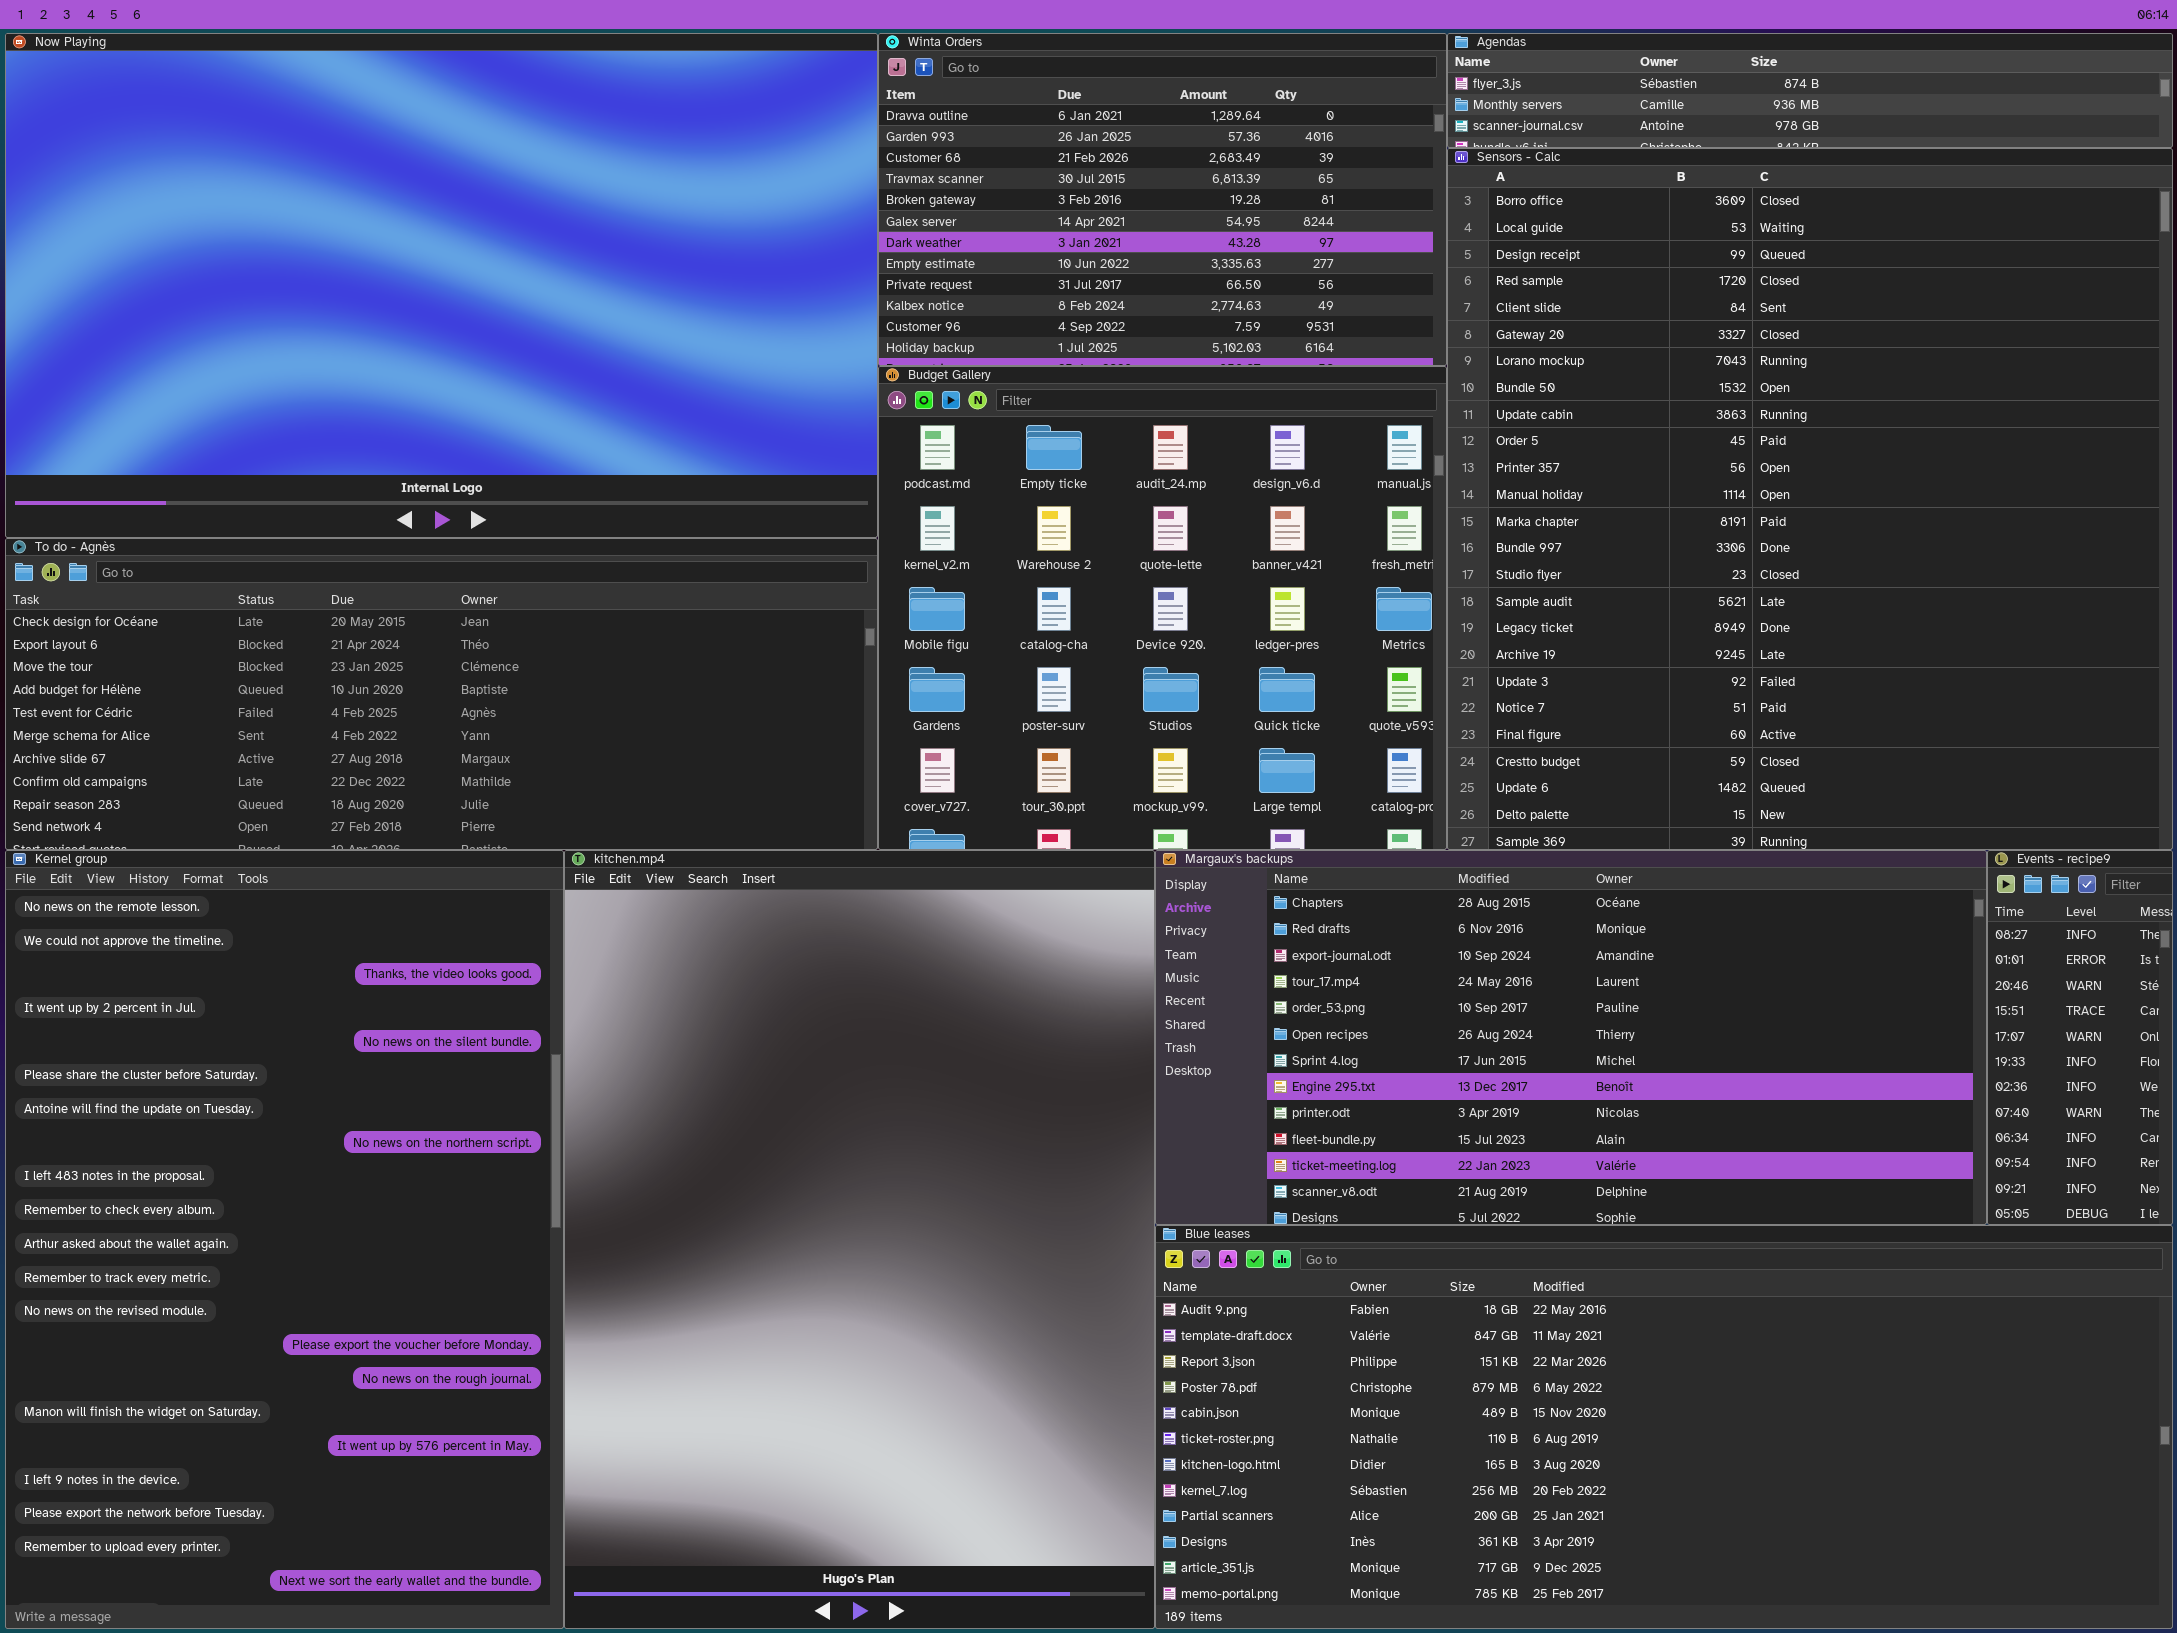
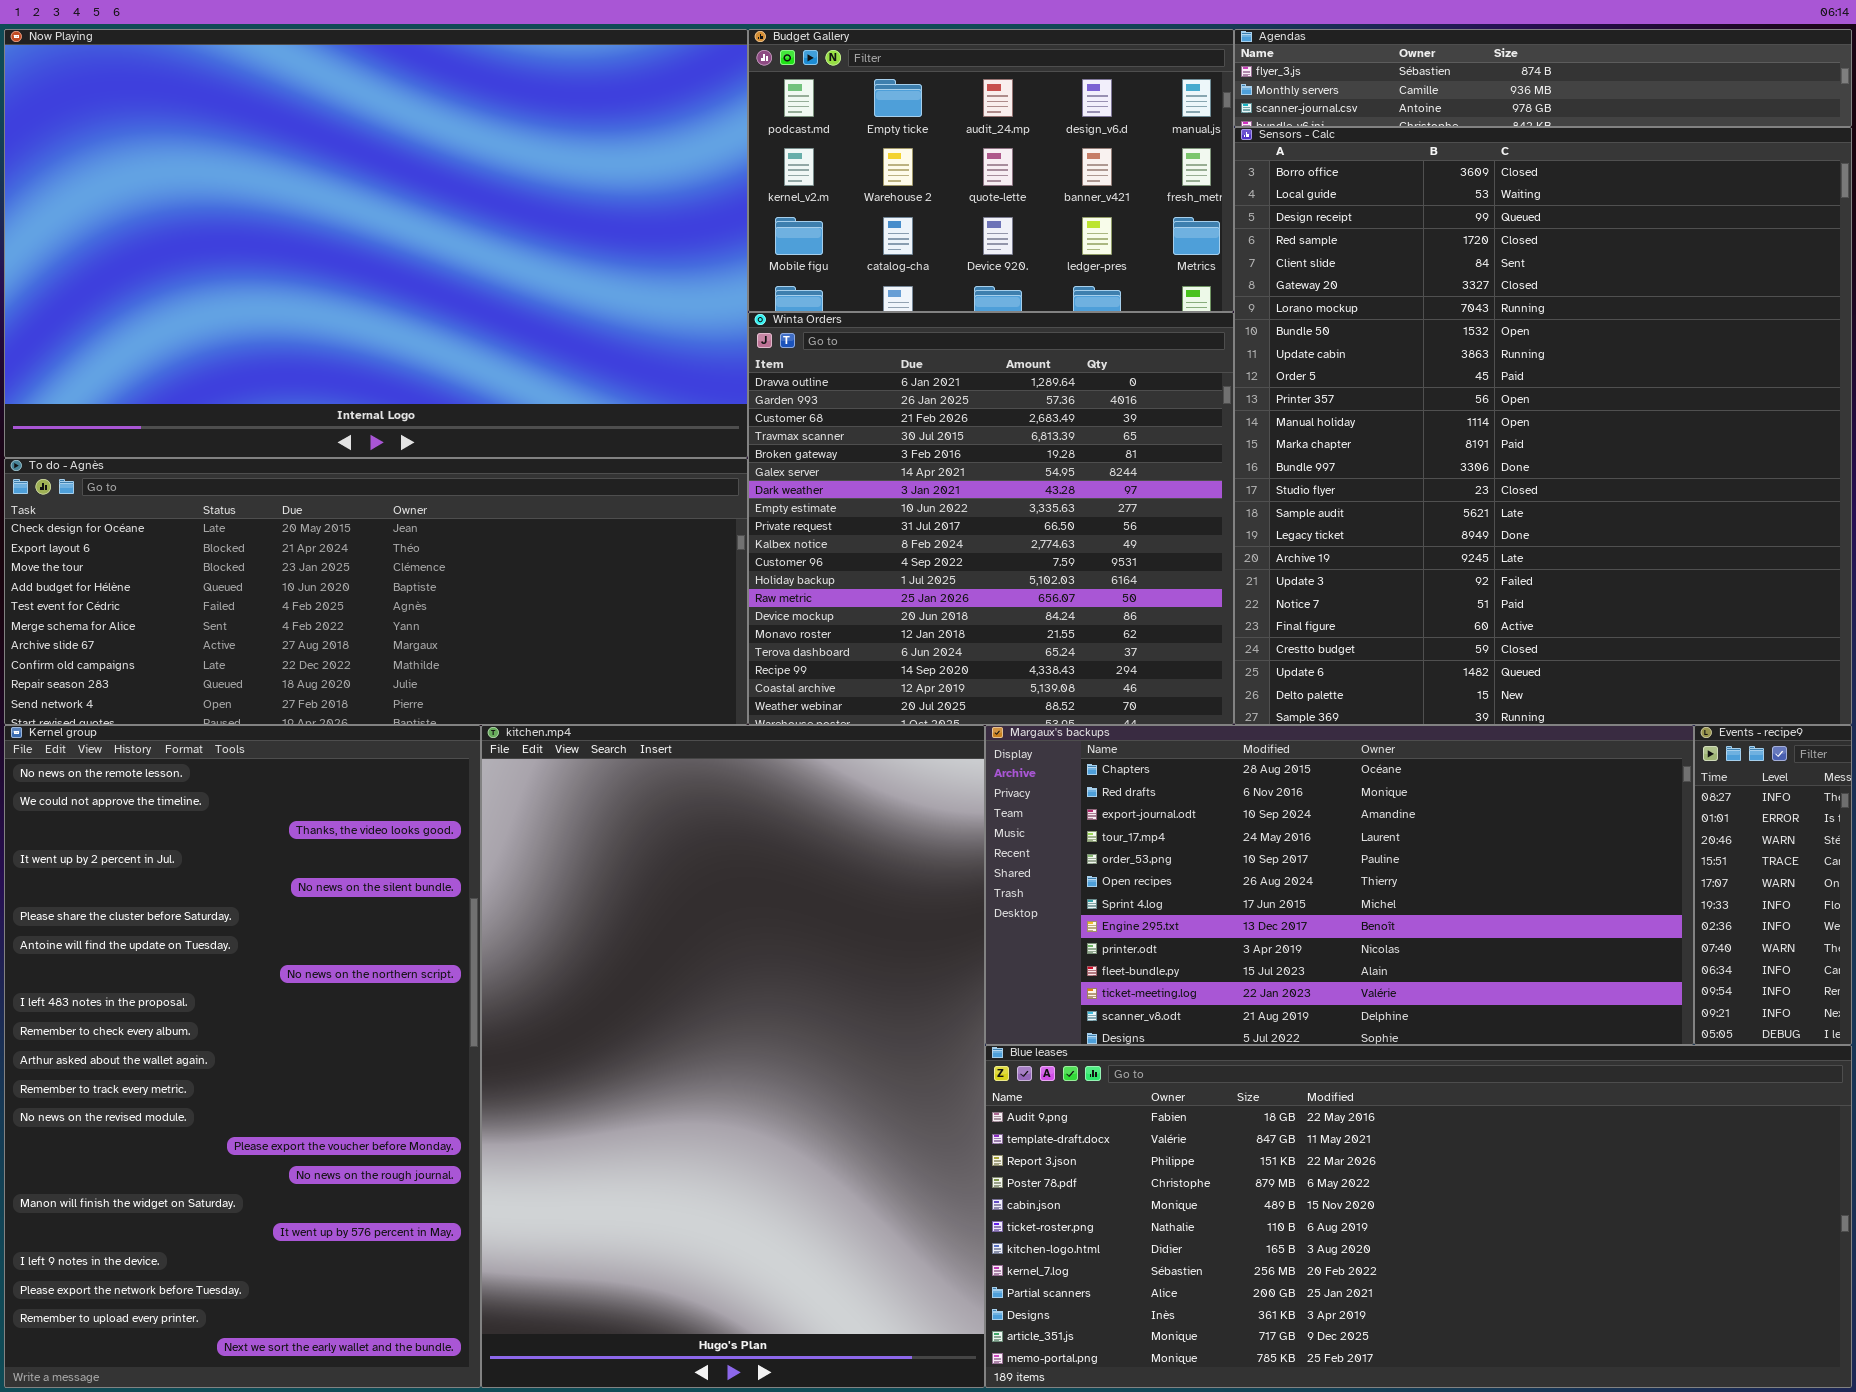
Winta Orders: [878,33,1447,366] -> [748,312,1234,725], moved, resized
Budget Gallery: [878,366,1447,850] -> [748,29,1234,312], moved, resized

